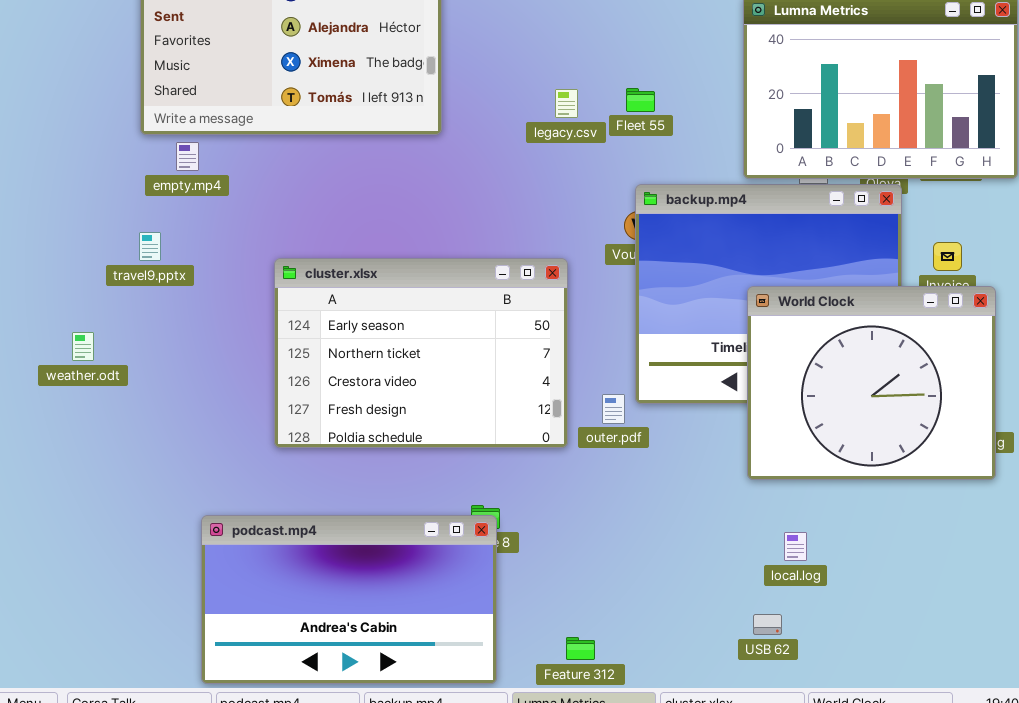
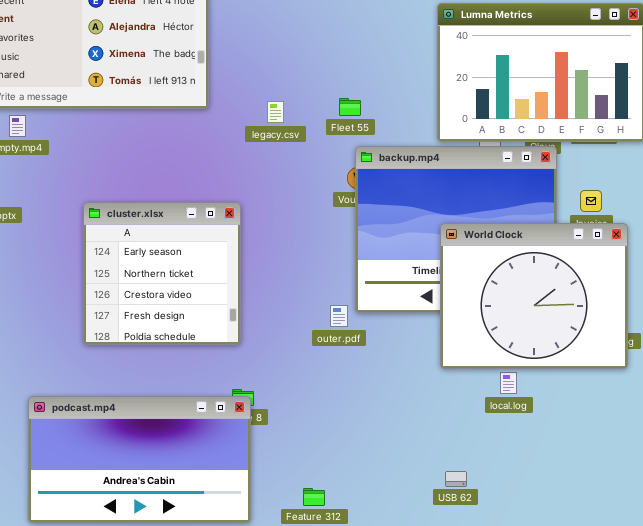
Fleet 55: [626,88,655,112] -> [339,98,361,116], moved
legacy.csv: [555,89,578,118] -> [267,101,284,123], moved
cluster.xlsx: [274,258,568,448] -> [83,202,241,345], resized
local.log: [784,532,807,561] -> [500,372,517,394], moved

